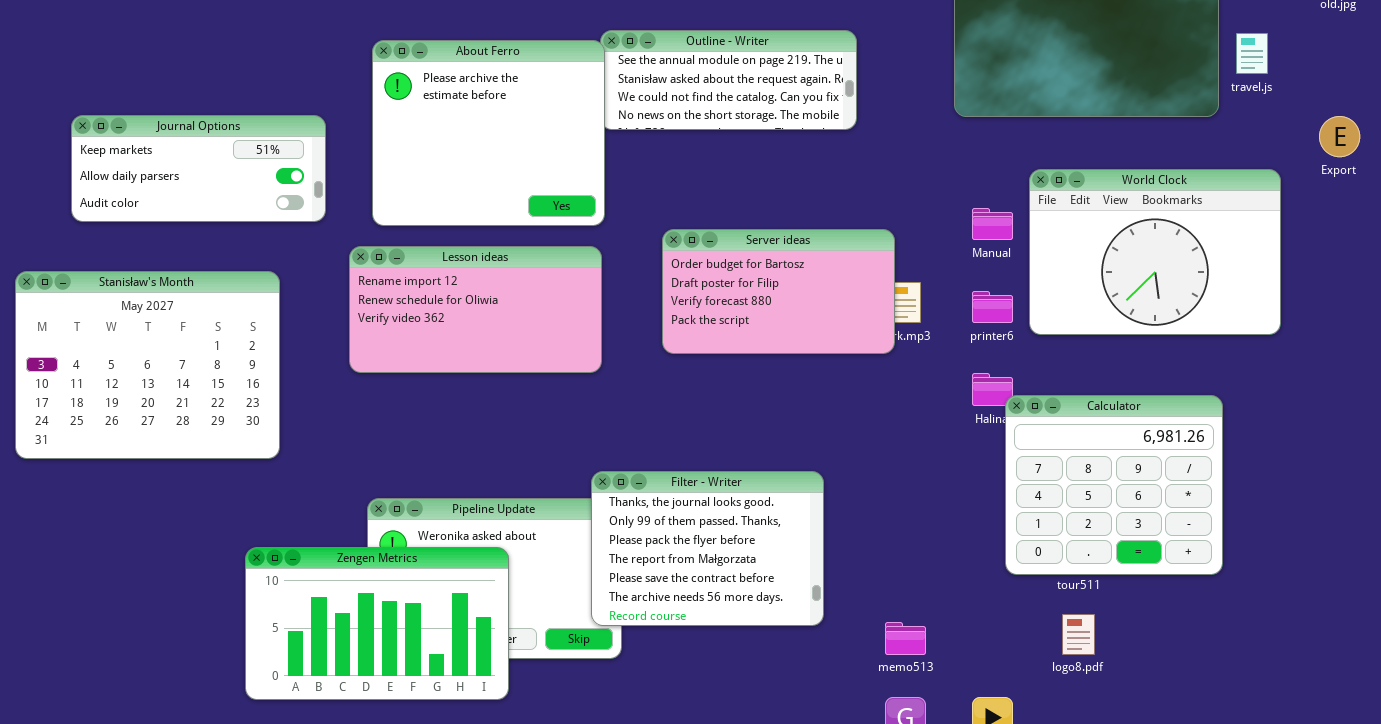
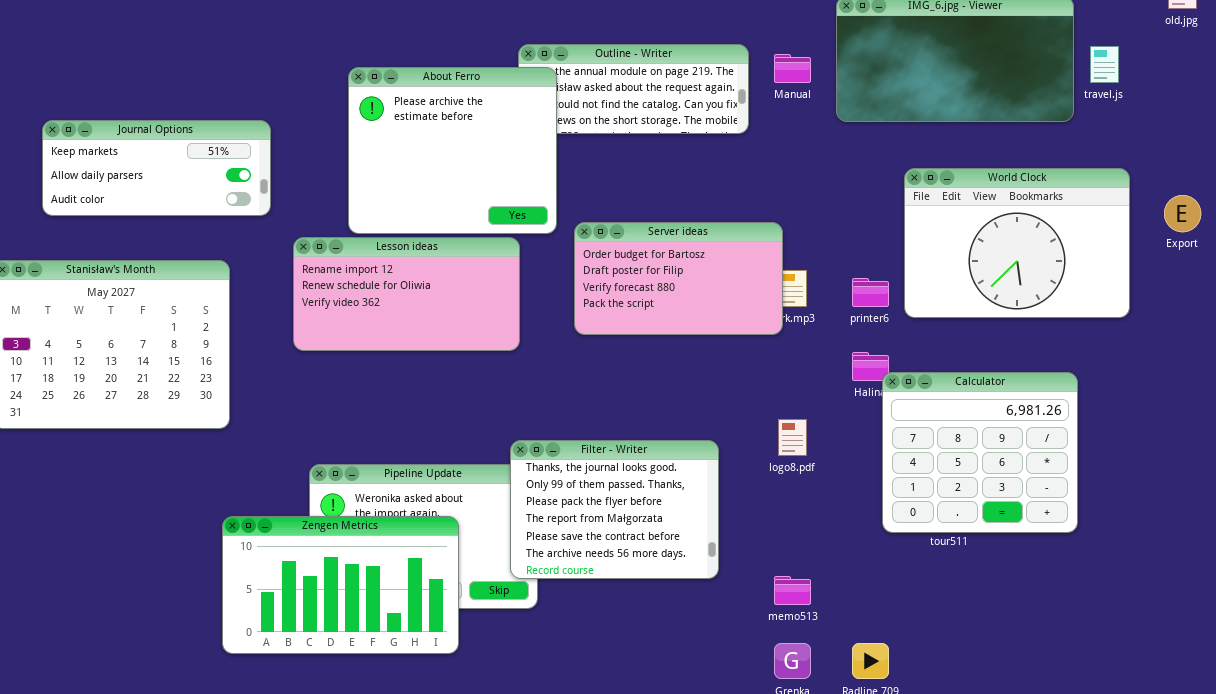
About Ferro: [372,40,605,226] -> [348,67,557,234], moved
Export: [1319,116,1360,157] -> [1164,195,1201,232], moved
Manual: [972,208,1013,240] -> [774,54,811,83], moved
Zengen Metrics: [245,547,509,700] -> [222,516,459,654], moved
logo8.pdf: [1062,614,1095,655] -> [778,419,807,456], moved

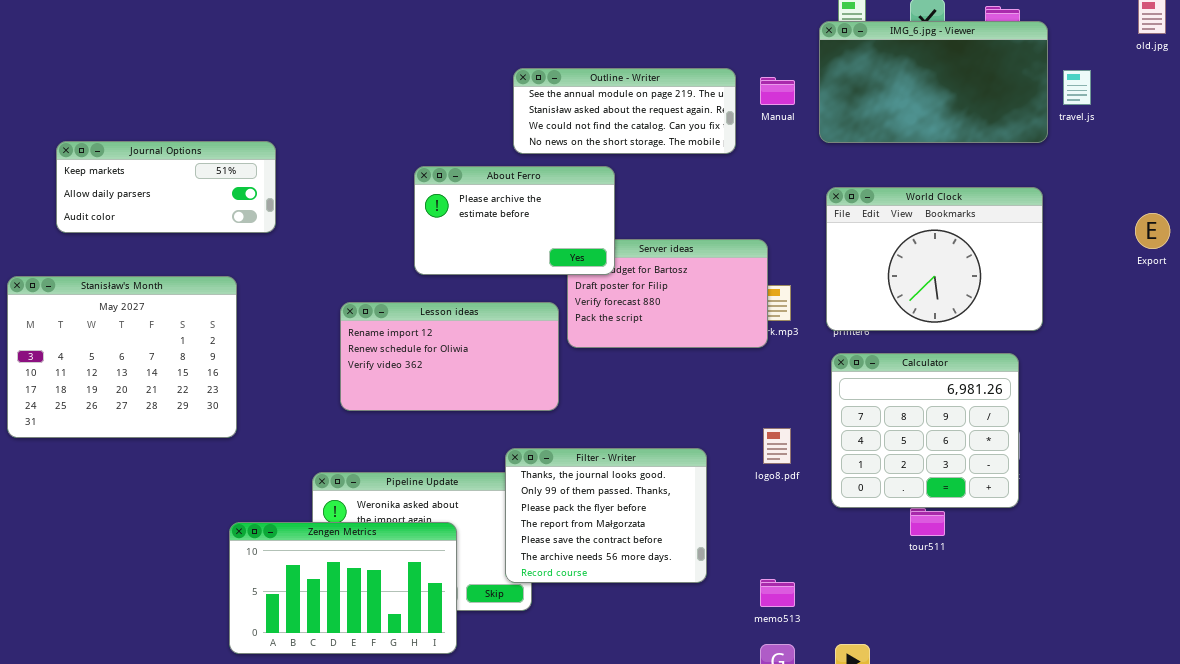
About Ferro: [348,67,557,234] -> [414,166,615,275], moved, resized
World Clock: [904,168,1130,318] -> [826,187,1043,331], moved
Lesson ideas: [293,237,520,351] -> [340,302,559,411], moved
Calculator: [882,372,1078,533] -> [831,353,1019,508], moved

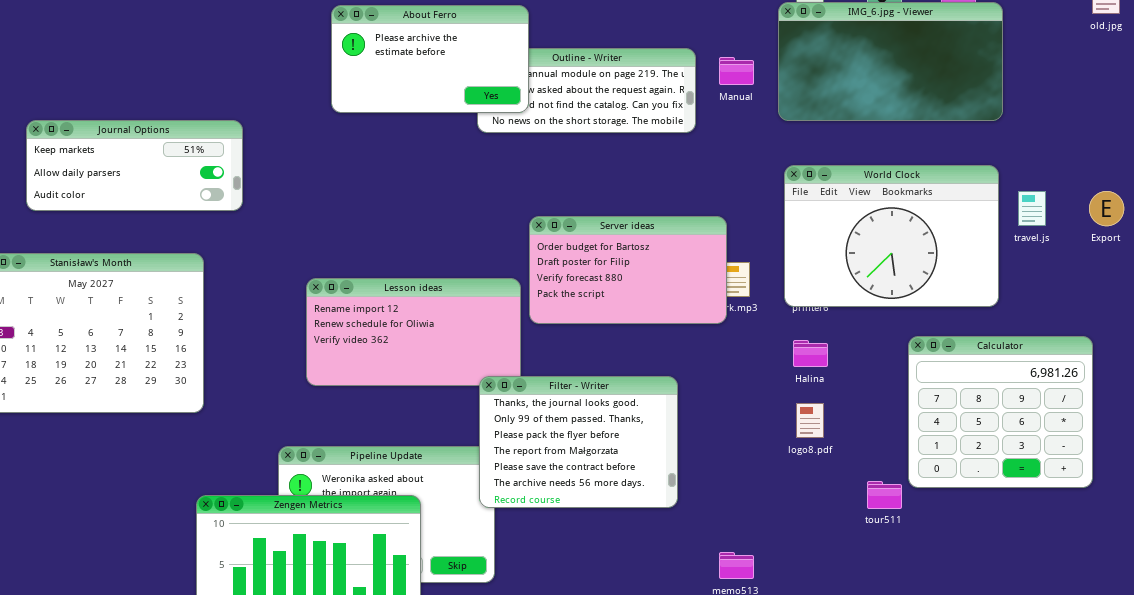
travel.js: [1063,70,1091,105] -> [1018,191,1046,226], moved
About Ferro: [414,166,615,275] -> [331,5,529,113], moved
Calculator: [831,353,1019,508] -> [908,336,1093,488], moved
logo8.pdf: [763,428,791,464] -> [796,403,824,438], moved
Filter - Writer: [505,448,707,583] -> [479,376,678,508], moved

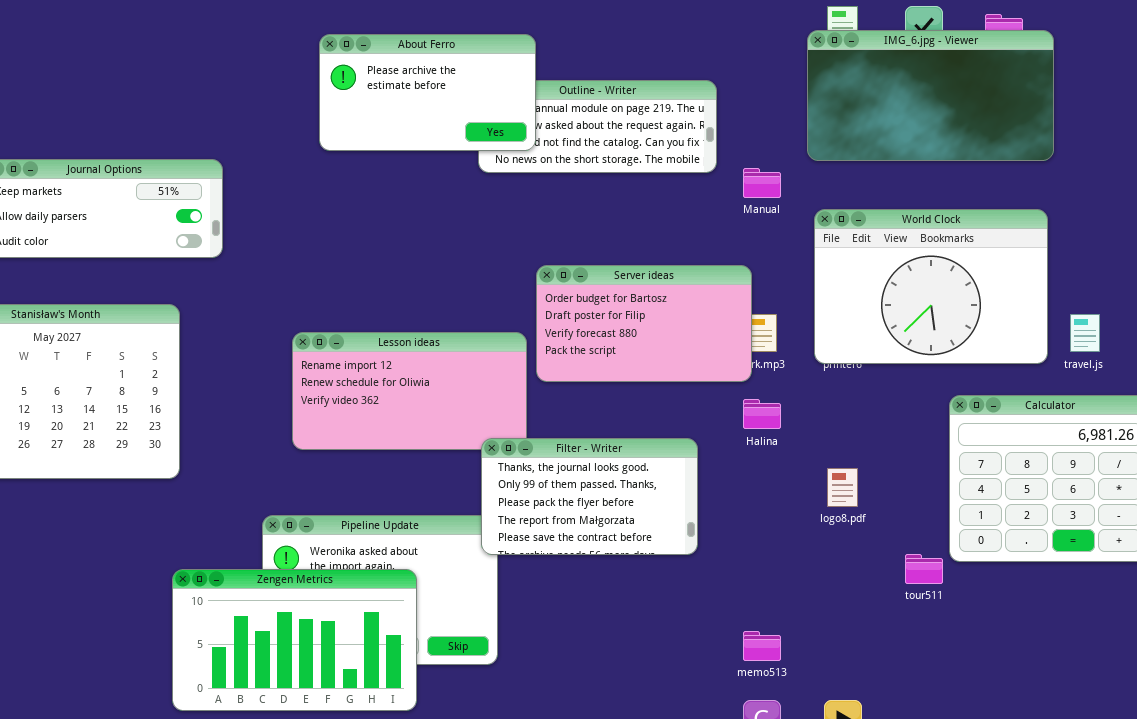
Manual: [719,57,754,85] -> [743,168,781,198], moved
travel.js: [1018,191,1046,226] -> [1070,314,1100,352], moved
Halina: [793,340,828,367] -> [743,399,781,429], moved
Filter - Writer: [479,376,678,508] -> [481,438,698,555], resized

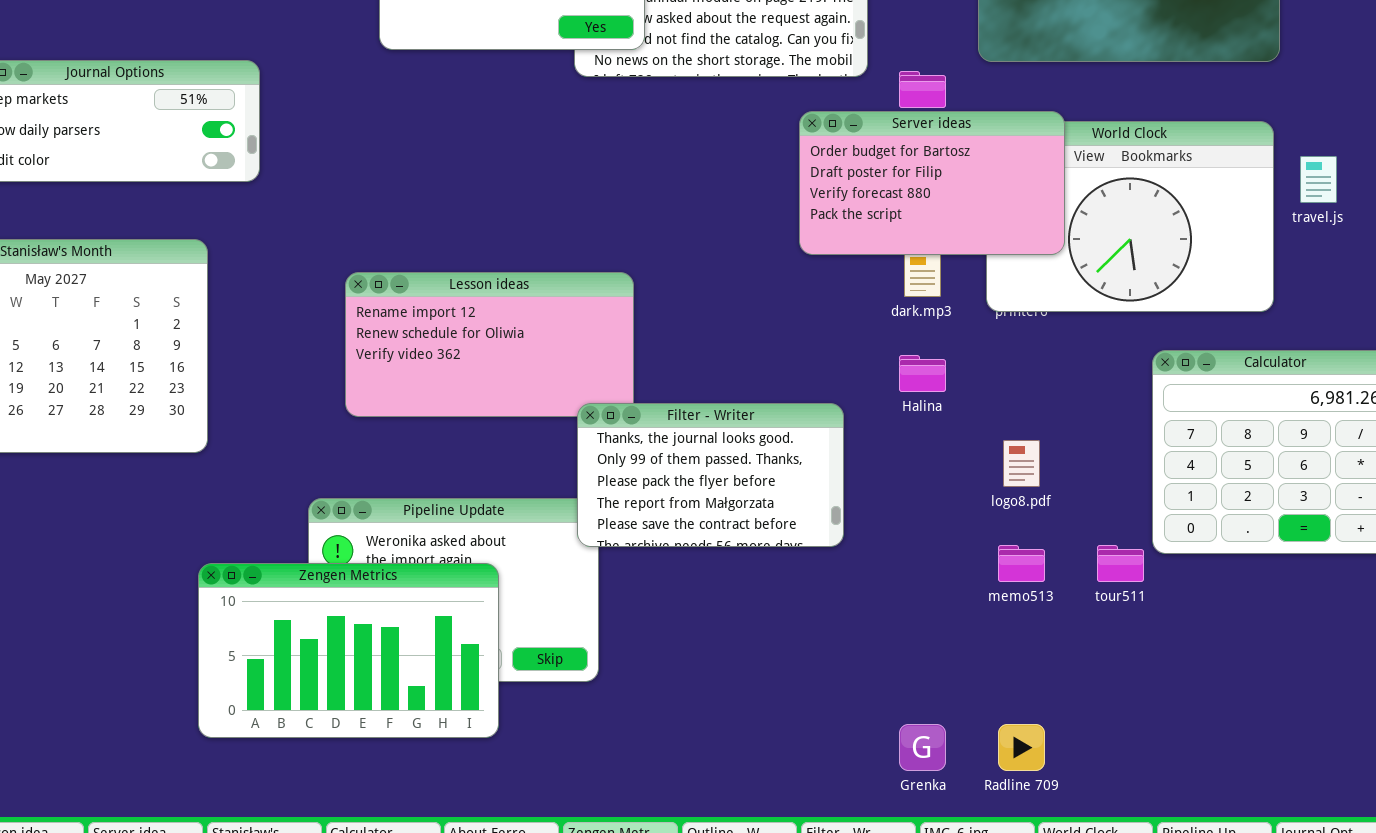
Server ideas: [536,265,752,382] -> [799,111,1065,255], moved
travel.js: [1070,314,1100,352] -> [1300,156,1337,203], moved
memo513: [743,631,781,661] -> [998,545,1045,582], moved

